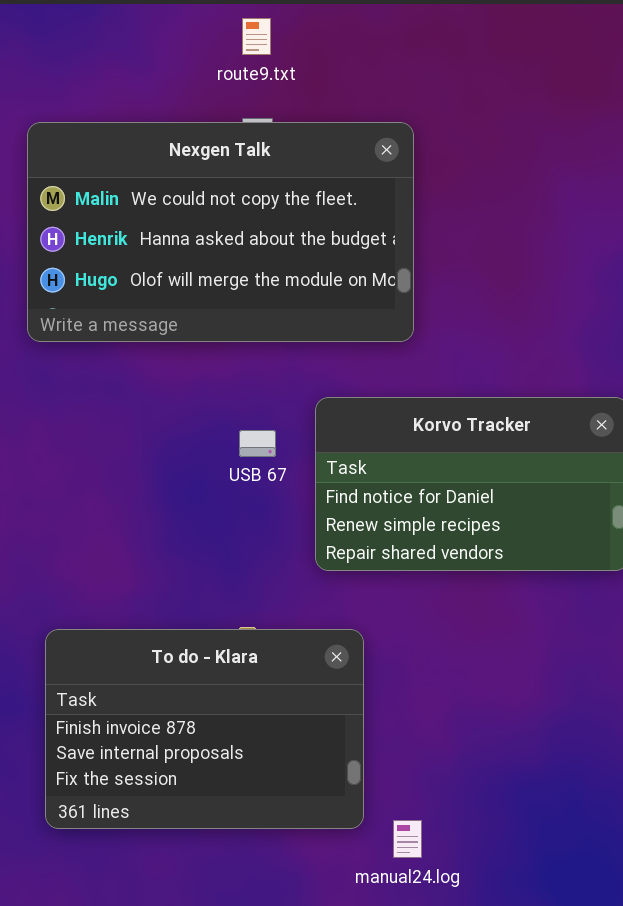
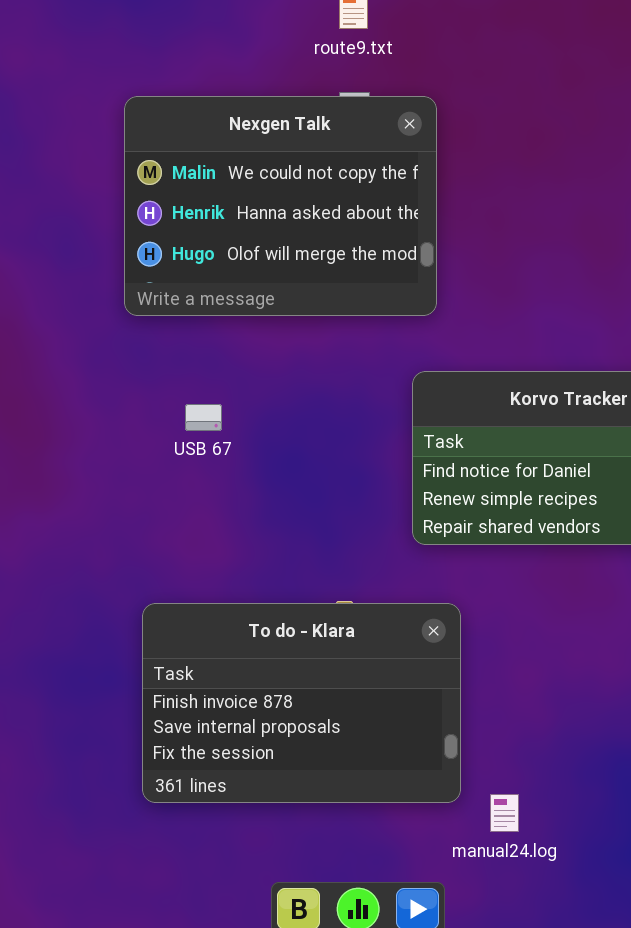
Nexgen Talk: [27,122,414,342] -> [124,96,437,316], resized
USB 67: [239,430,276,457] -> [185,404,222,431], moved

